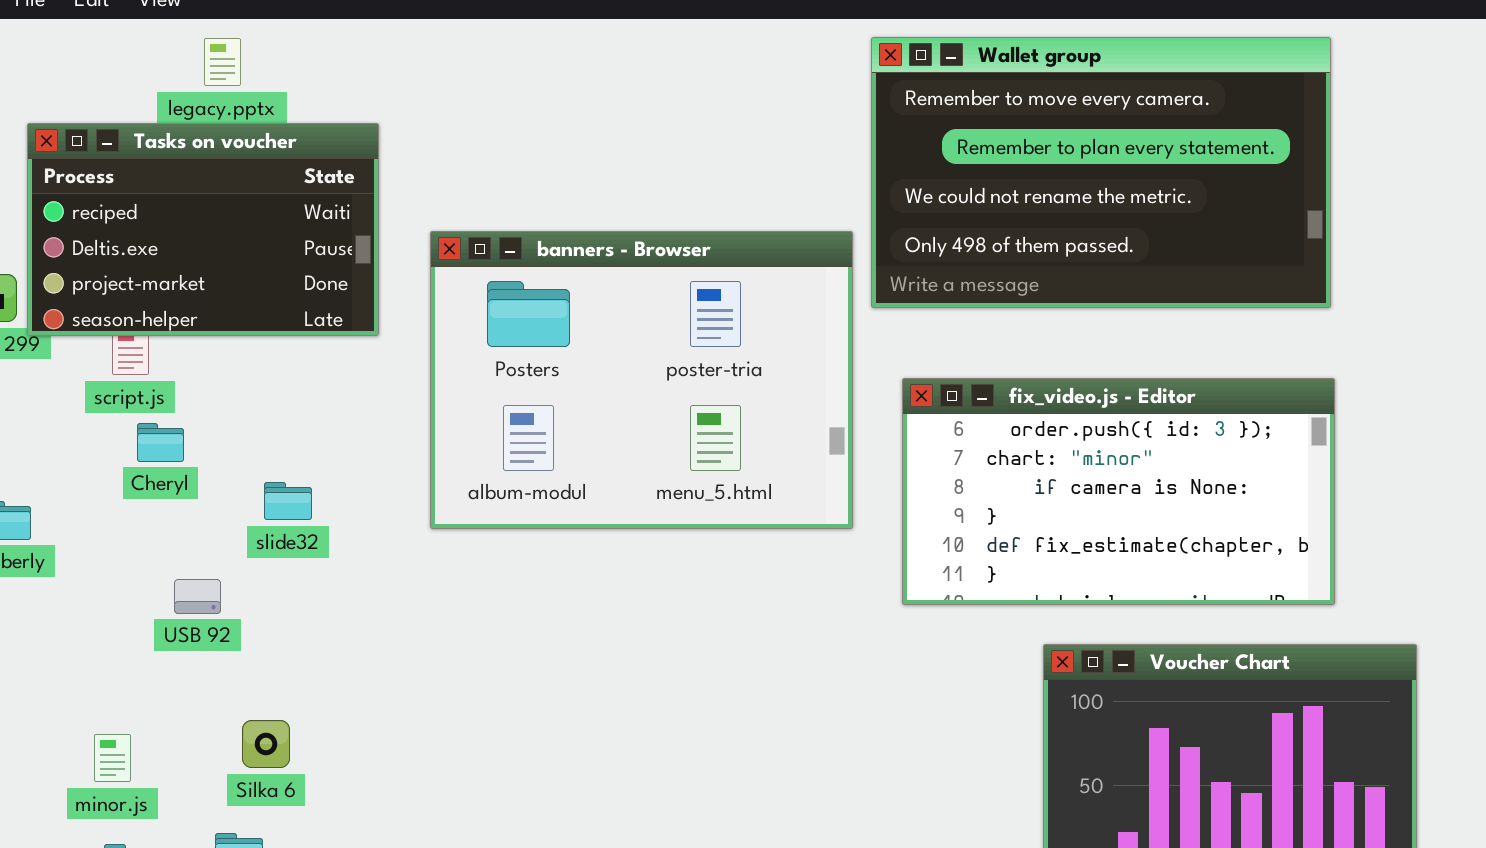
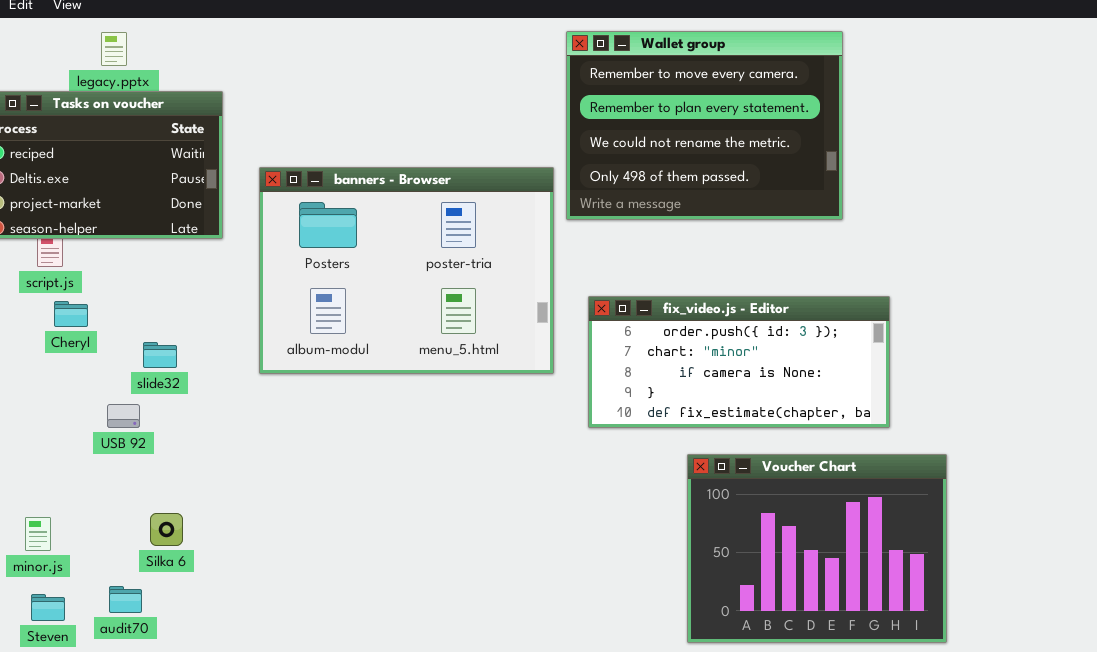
Wallet group: [871,37,1331,308] -> [566,31,843,220], resized
fix_video.js - Editor: [902,378,1335,605] -> [588,296,890,428], resized
USB 92: [174,579,221,614] -> [107,404,140,428], moved
Silka 6: [242,720,290,768] -> [150,513,183,546], moved

